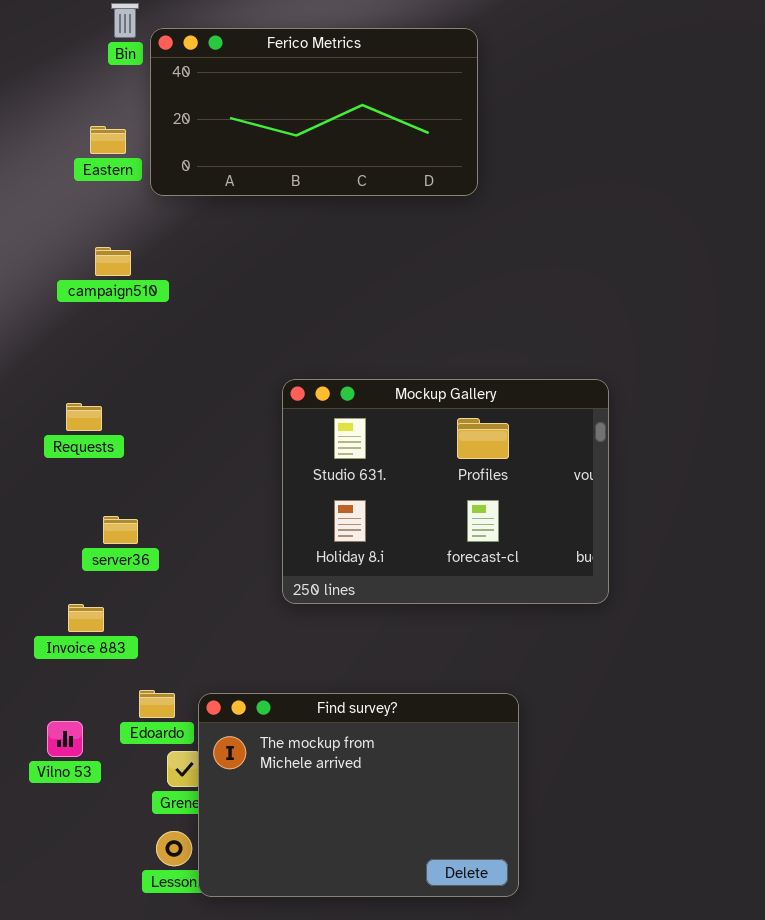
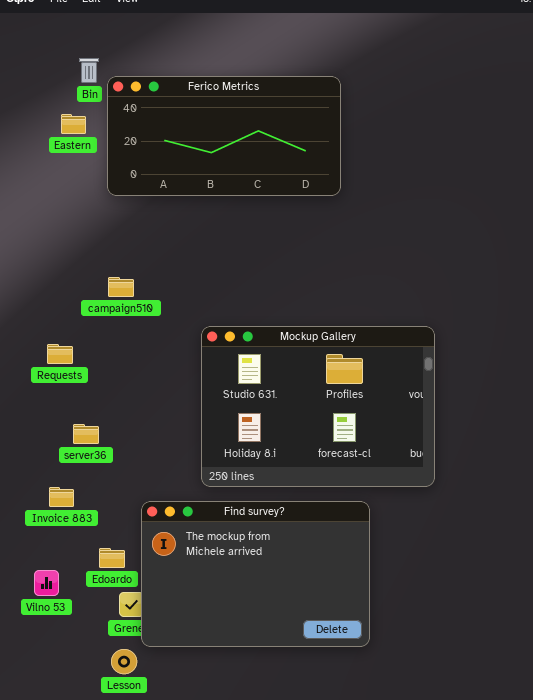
Eastern: [90,126,126,154] -> [61,114,86,134], moved
campaign510: [95,247,131,276] -> [108,277,134,297], moved
Find survey?: [198,693,519,897] -> [141,501,370,647], moved

